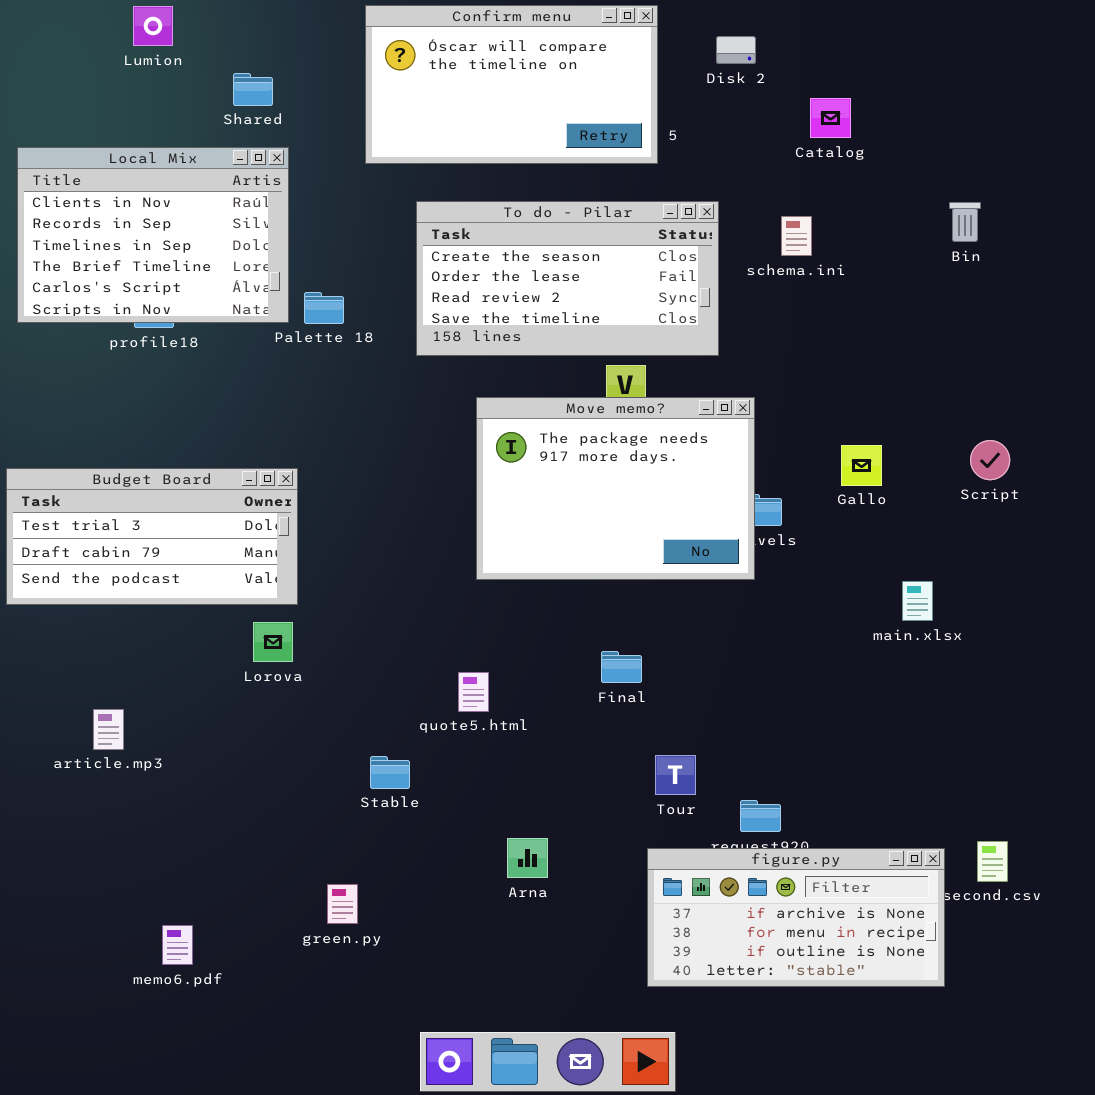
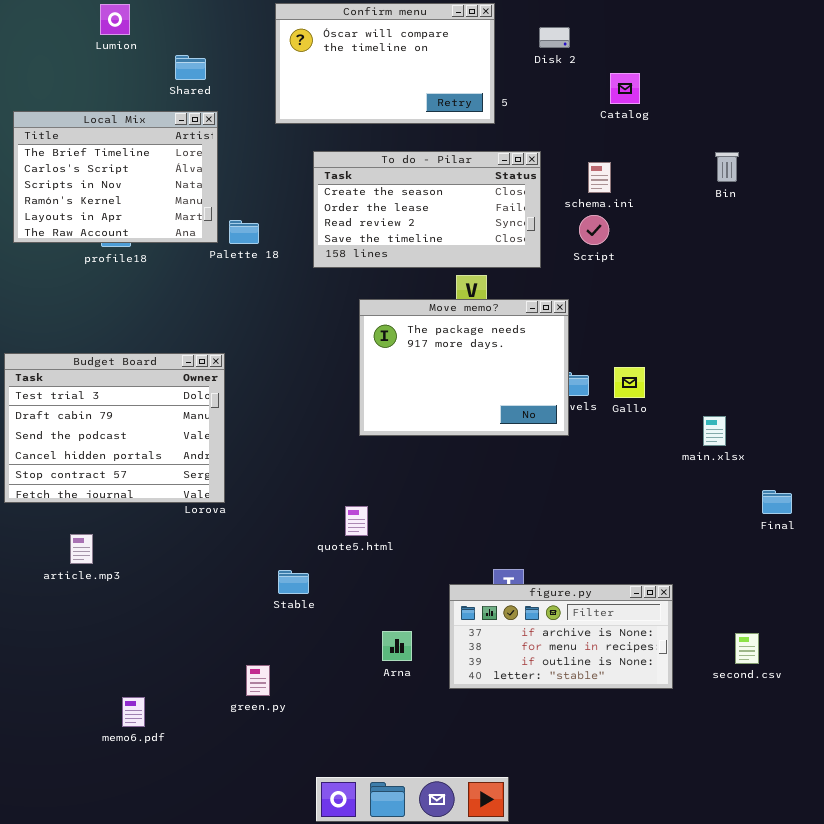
Local Mix: [17,147,289,323] -> [13,111,218,243], scrolled down 3 rows
Script: [970,440,1010,480] -> [579,215,609,245], moved
Gallo: [841,445,882,486] -> [614,367,645,398], moved
Budget Board: [6,468,298,605] -> [4,353,225,503], resized
main.xlsx: [902,581,933,621] -> [703,416,726,446], moved
Final: [601,651,642,683] -> [762,490,792,514], moved
figure.py: [647,848,945,987] -> [449,584,673,689], moved

